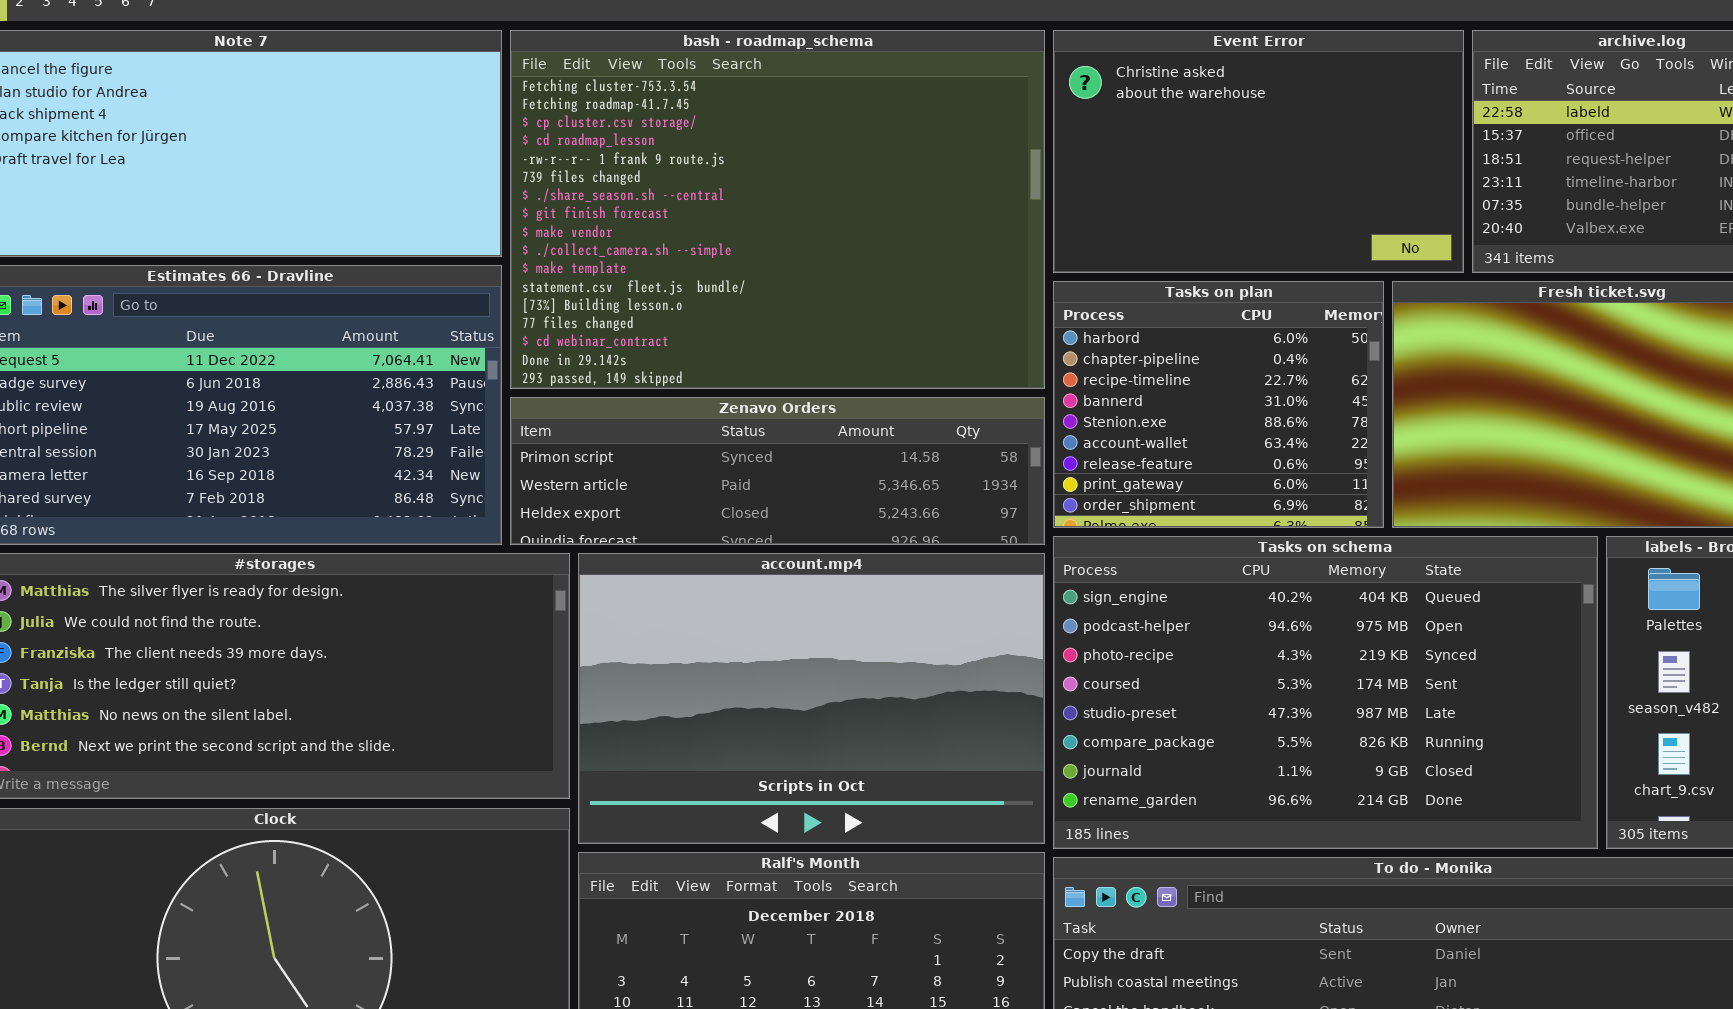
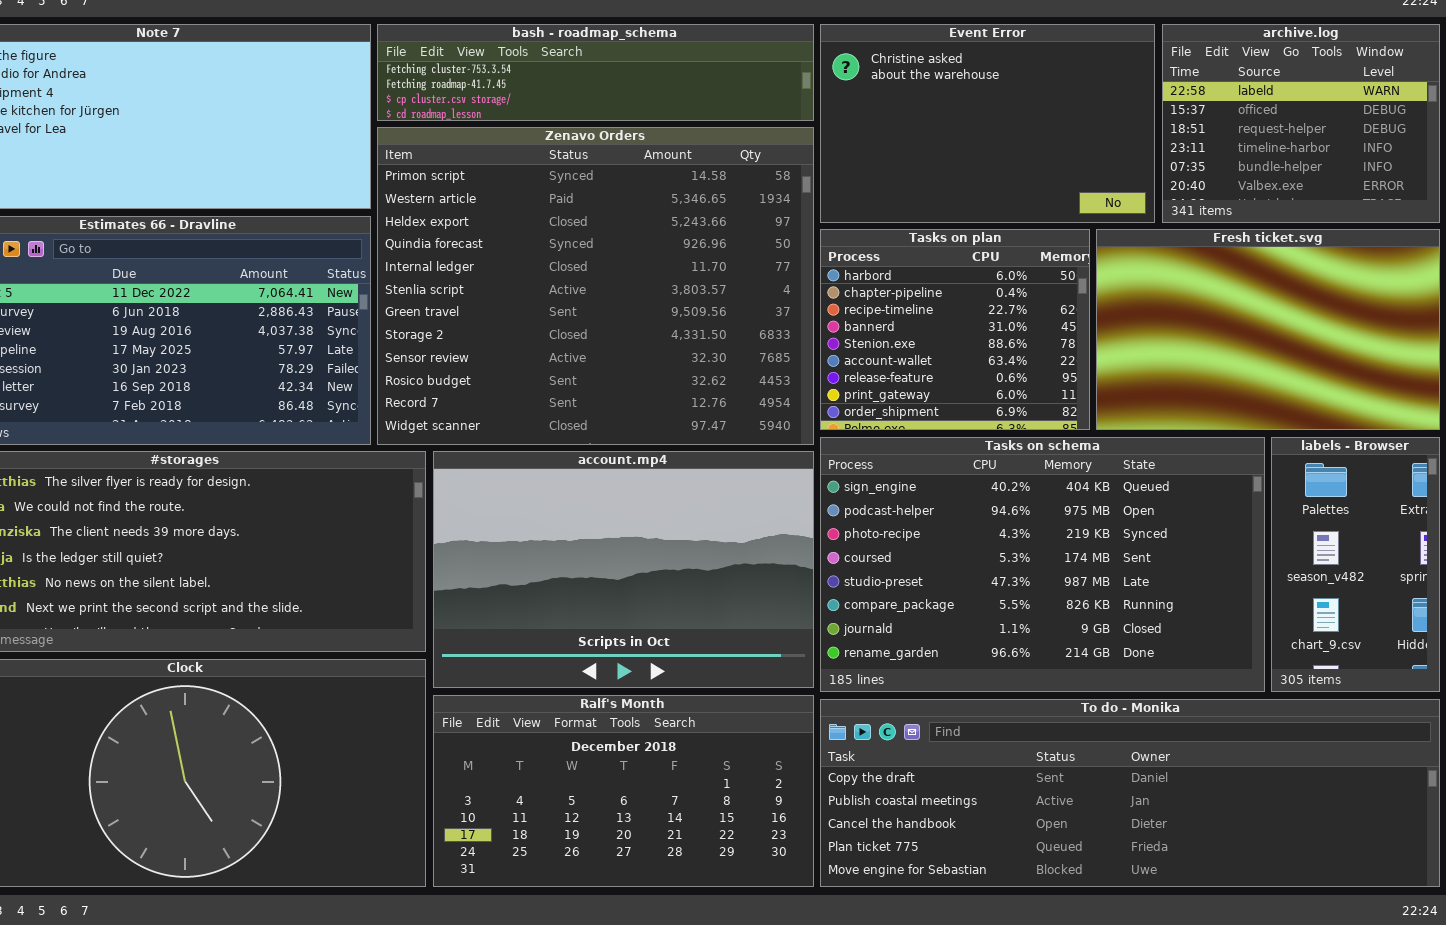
bash - roadmap_schema: [510,30,1045,389] -> [377,24,814,121], resized
Zenavo Orders: [510,397,1045,545] -> [377,127,814,445], resized

